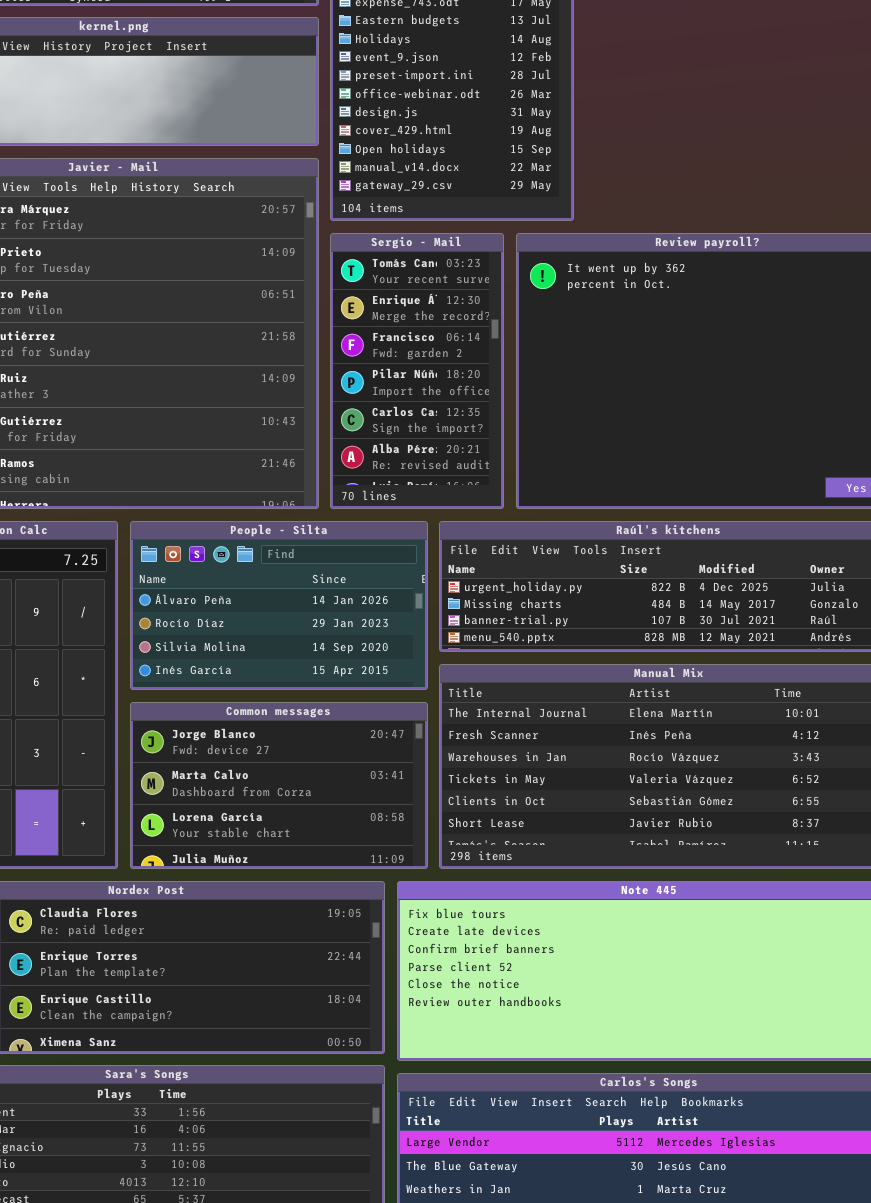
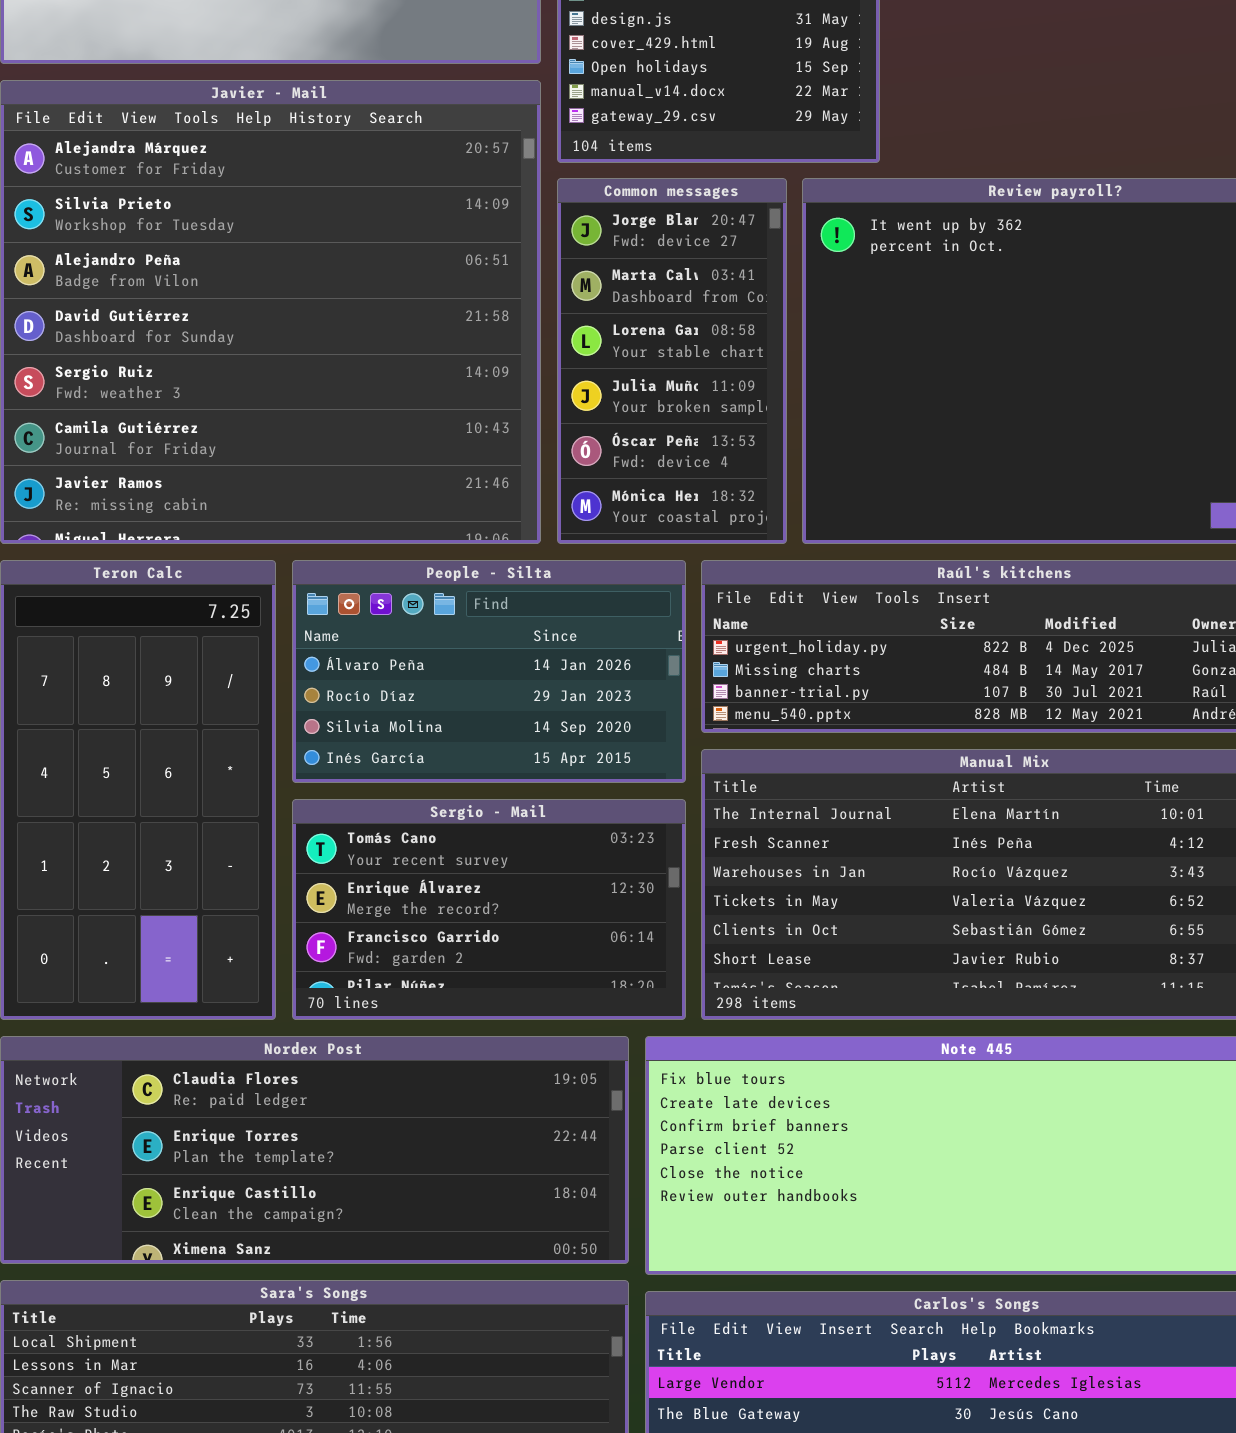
Sergio - Mail: [330,233,504,509] -> [292,799,686,1020], moved, resized
Common messages: [130,702,428,869] -> [557,178,787,544], moved, resized

